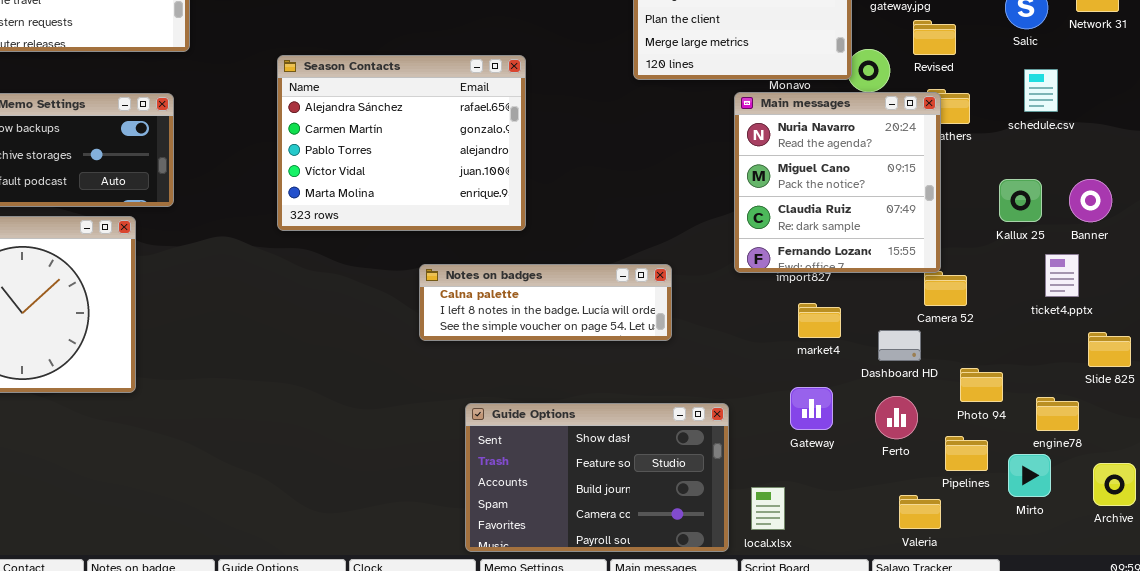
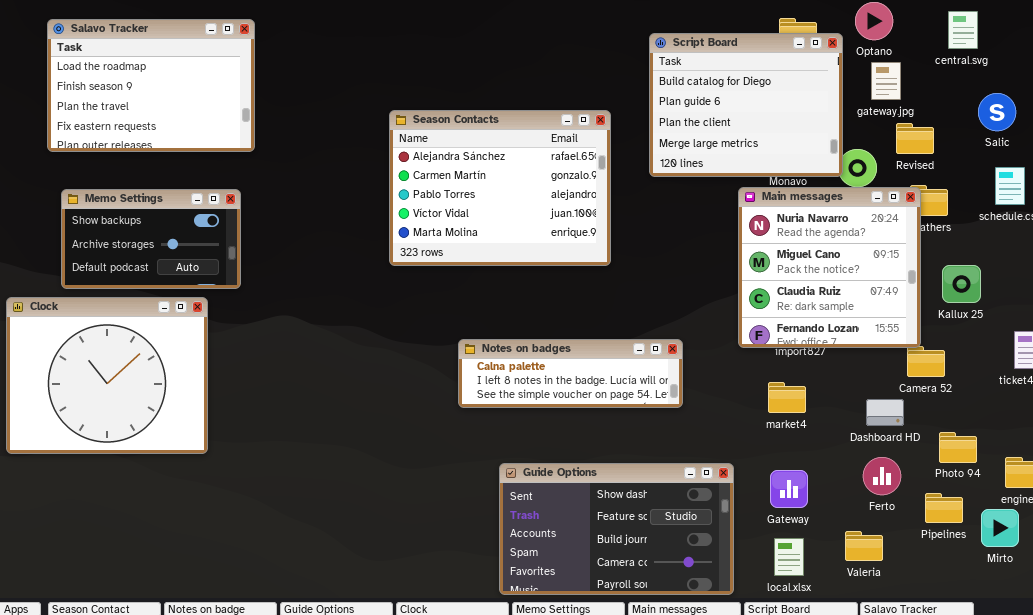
Season Contacts: [277,55,526,231] -> [389,110,611,266], moved
Kallux 25: [999,179,1042,222] -> [942,265,981,303], moved
market4: [798,303,841,338] -> [768,382,806,413], moved
Gateway: [790,387,833,430] -> [770,470,808,508], moved
local.xlsx: [751,487,785,530] -> [774,538,804,576], moved
Valeria: [899,495,941,529] -> [845,531,883,561], moved

